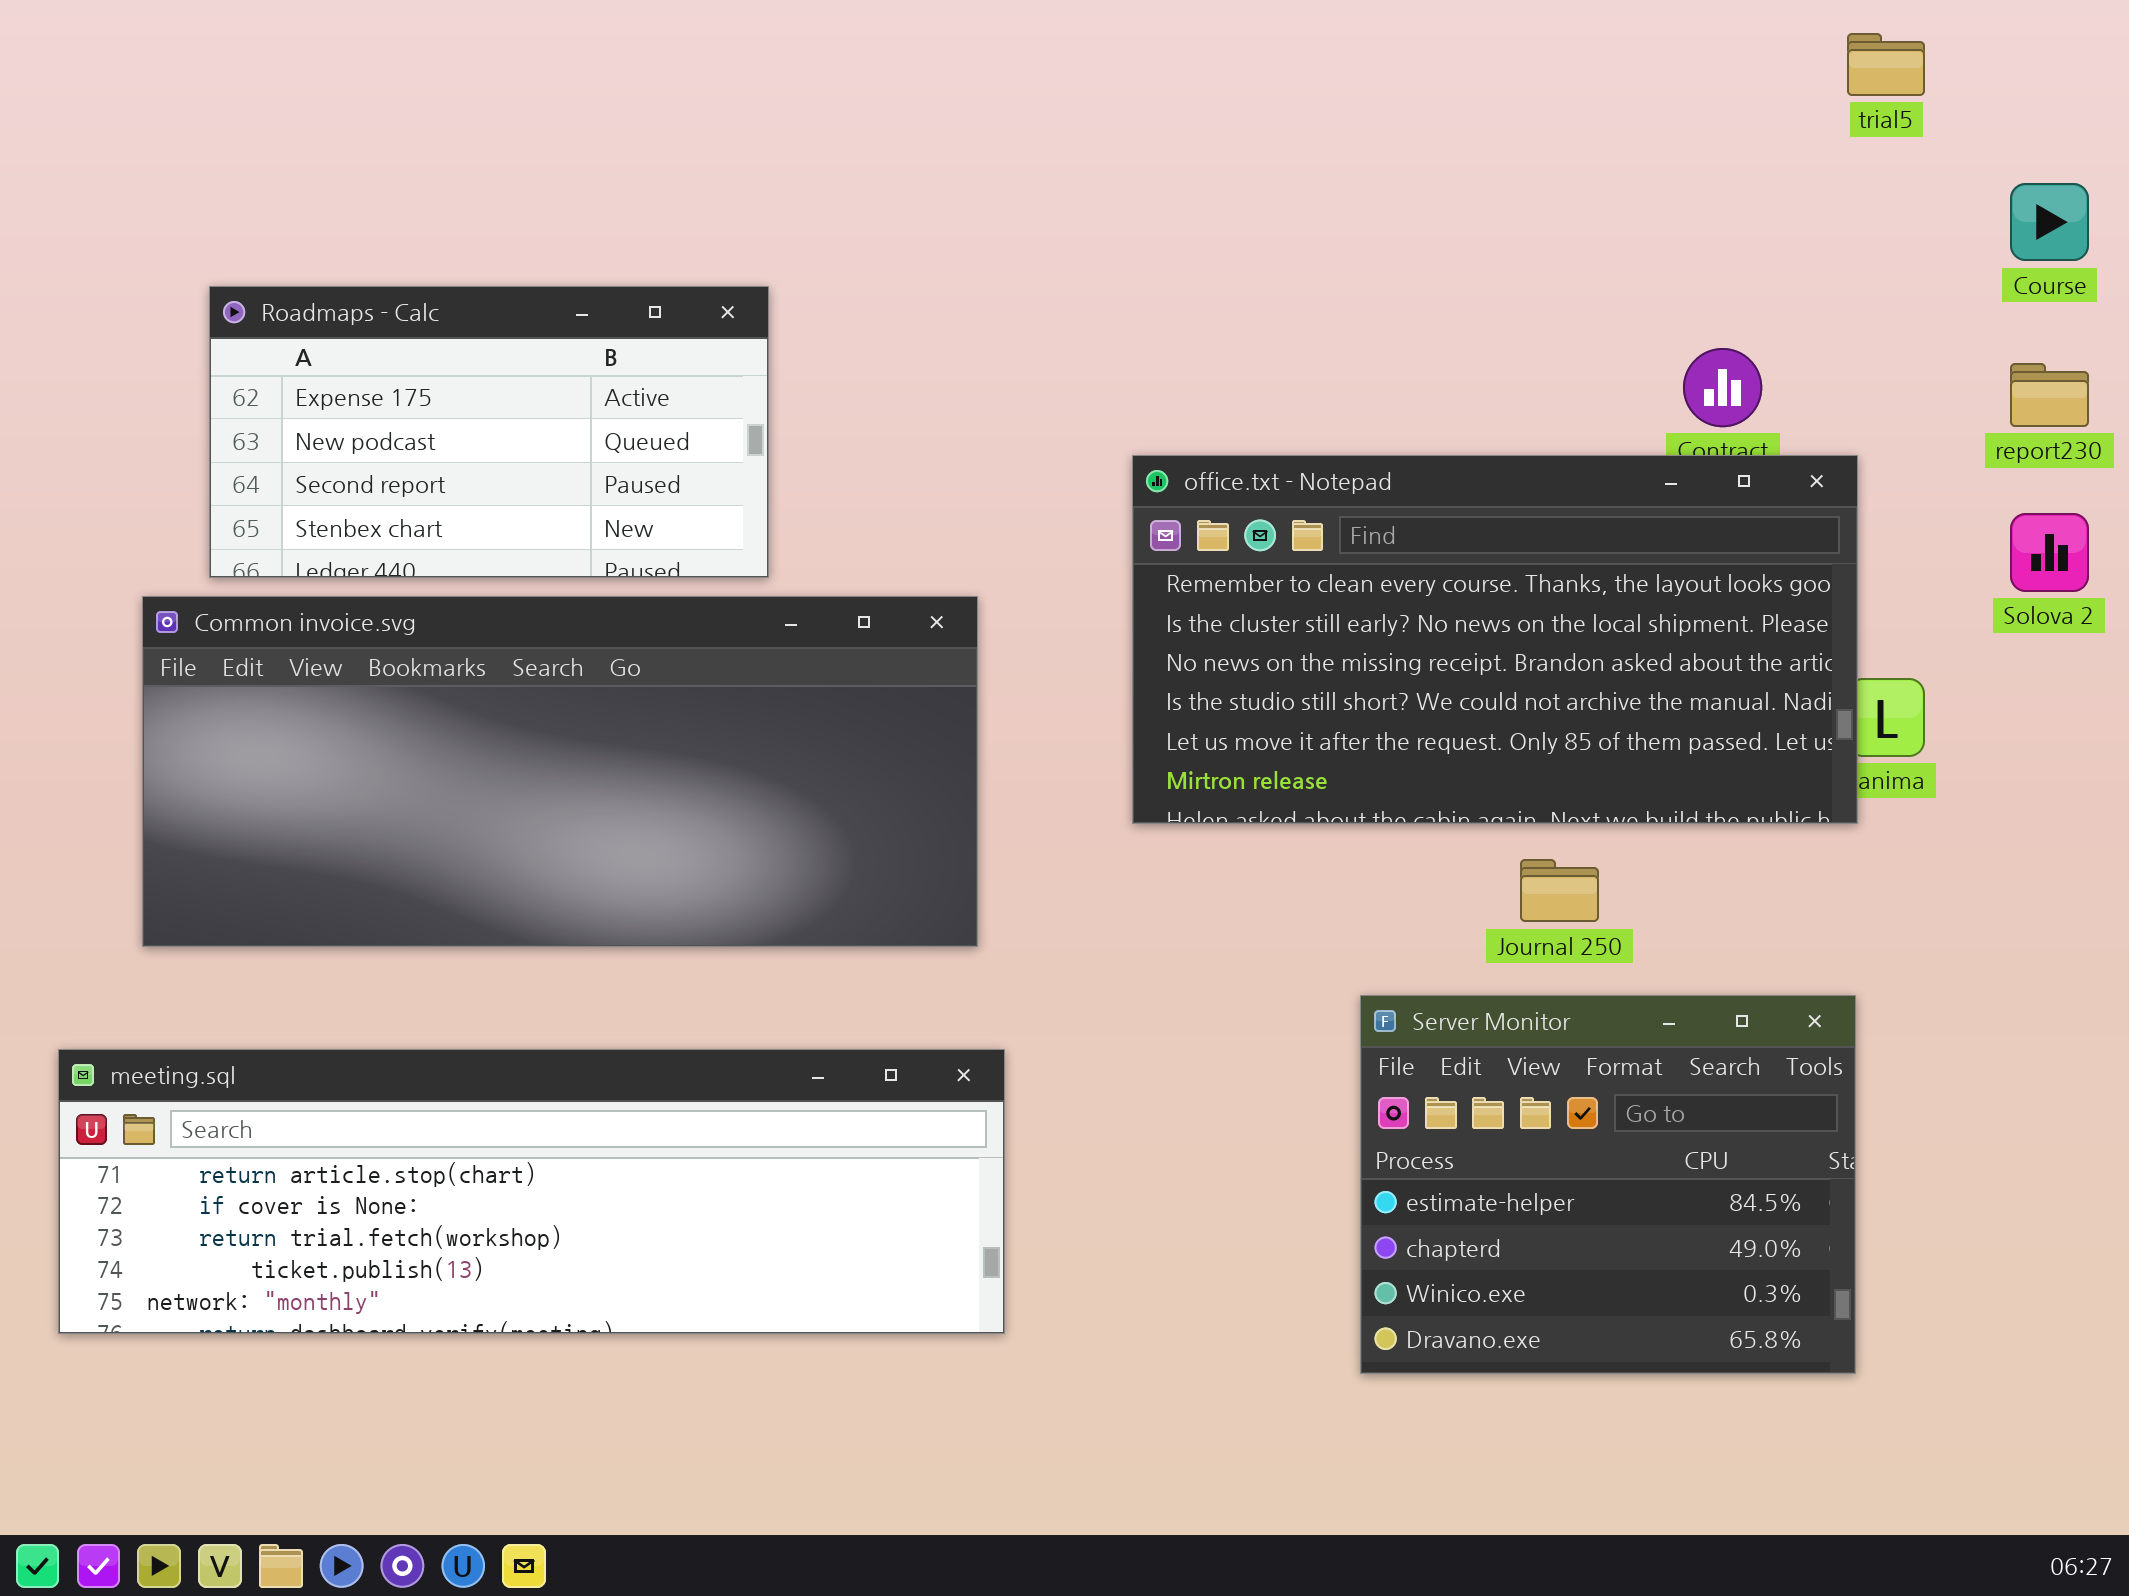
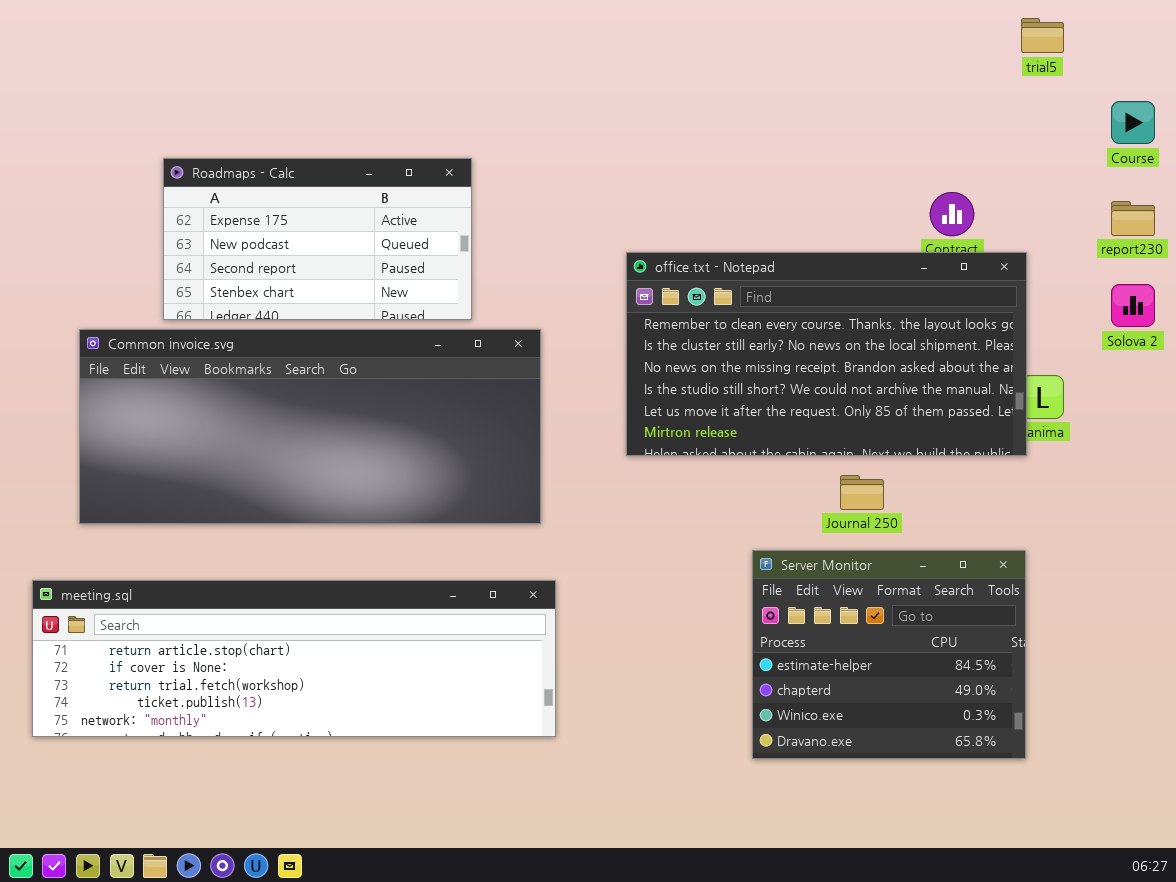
Roadmaps - Calc: [209,286,769,578] -> [163,158,472,320], moved

